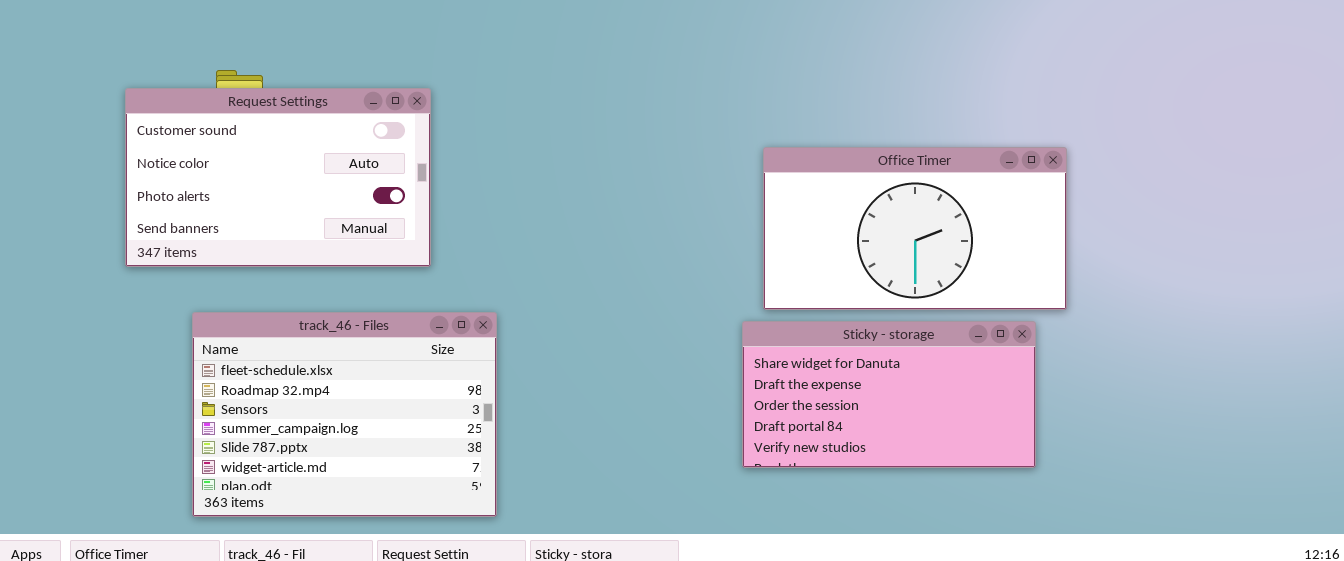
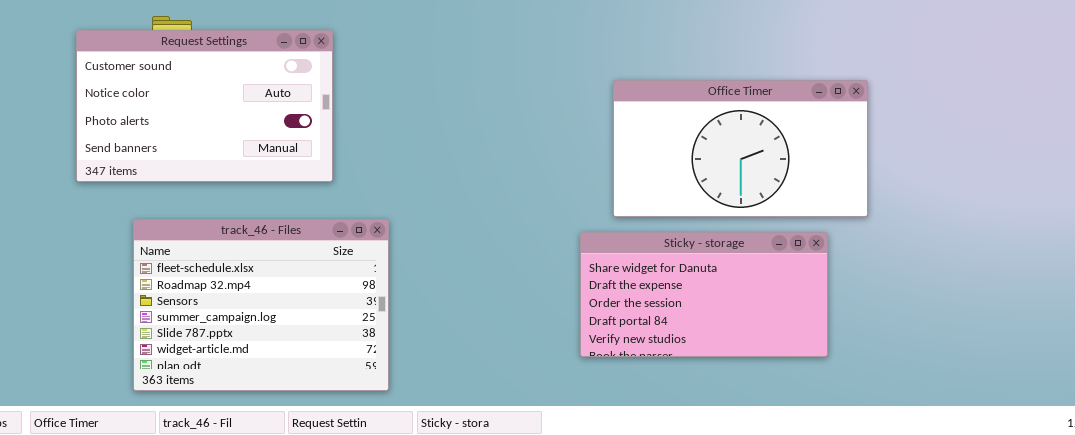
Sticky - storage: [742,321,1036,468] -> [580,232,828,357], moved

